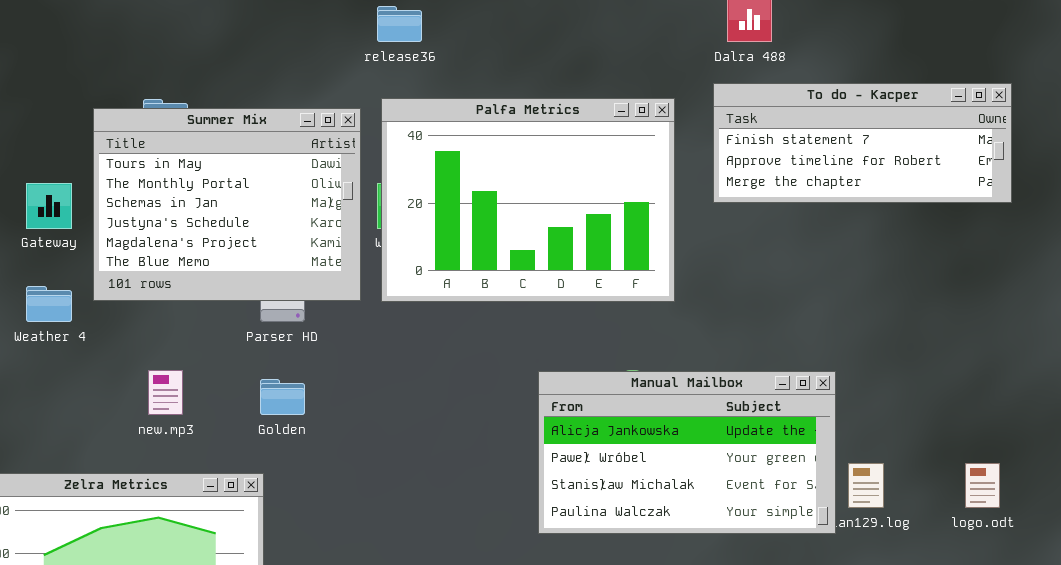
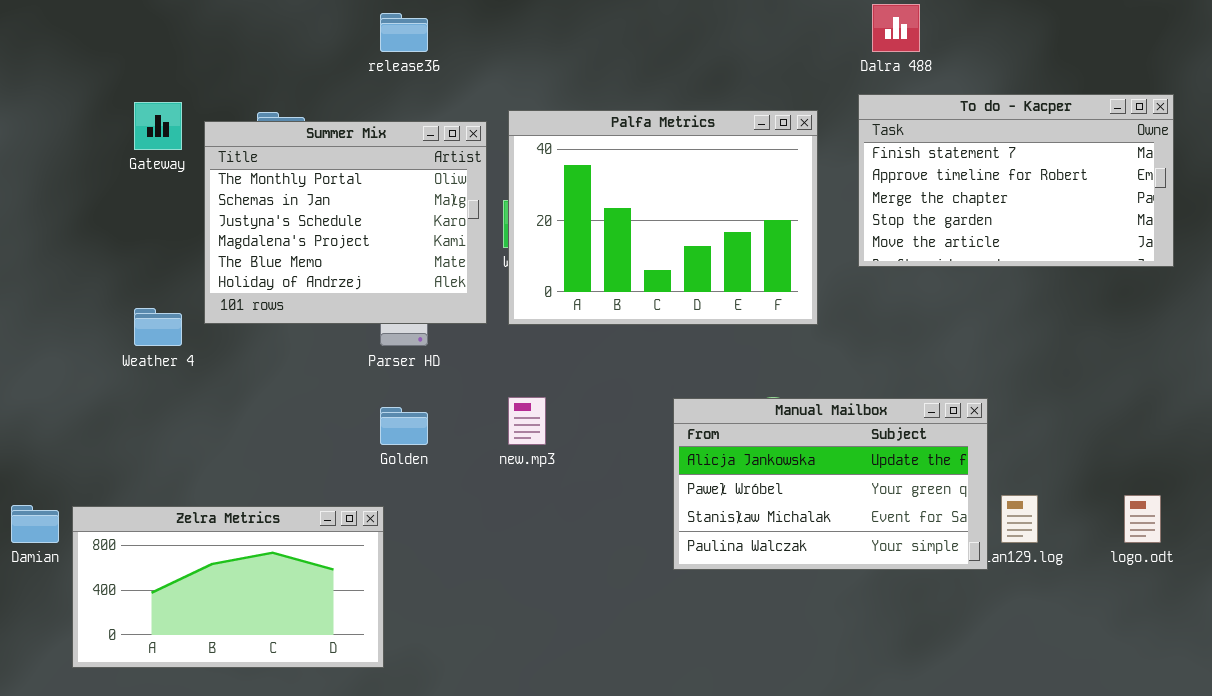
release36: [377,6,422,42] -> [380,13,428,52], moved
To do - Kacper: [713,83,1012,203] -> [858,94,1174,267], resized
Summer Mix: [93,108,361,301] -> [204,121,487,324], scrolled down 1 row
Gateway: [26,183,72,229] -> [134,102,182,150], moved
new.mp3: [148,370,183,415] -> [508,397,546,445], moved

